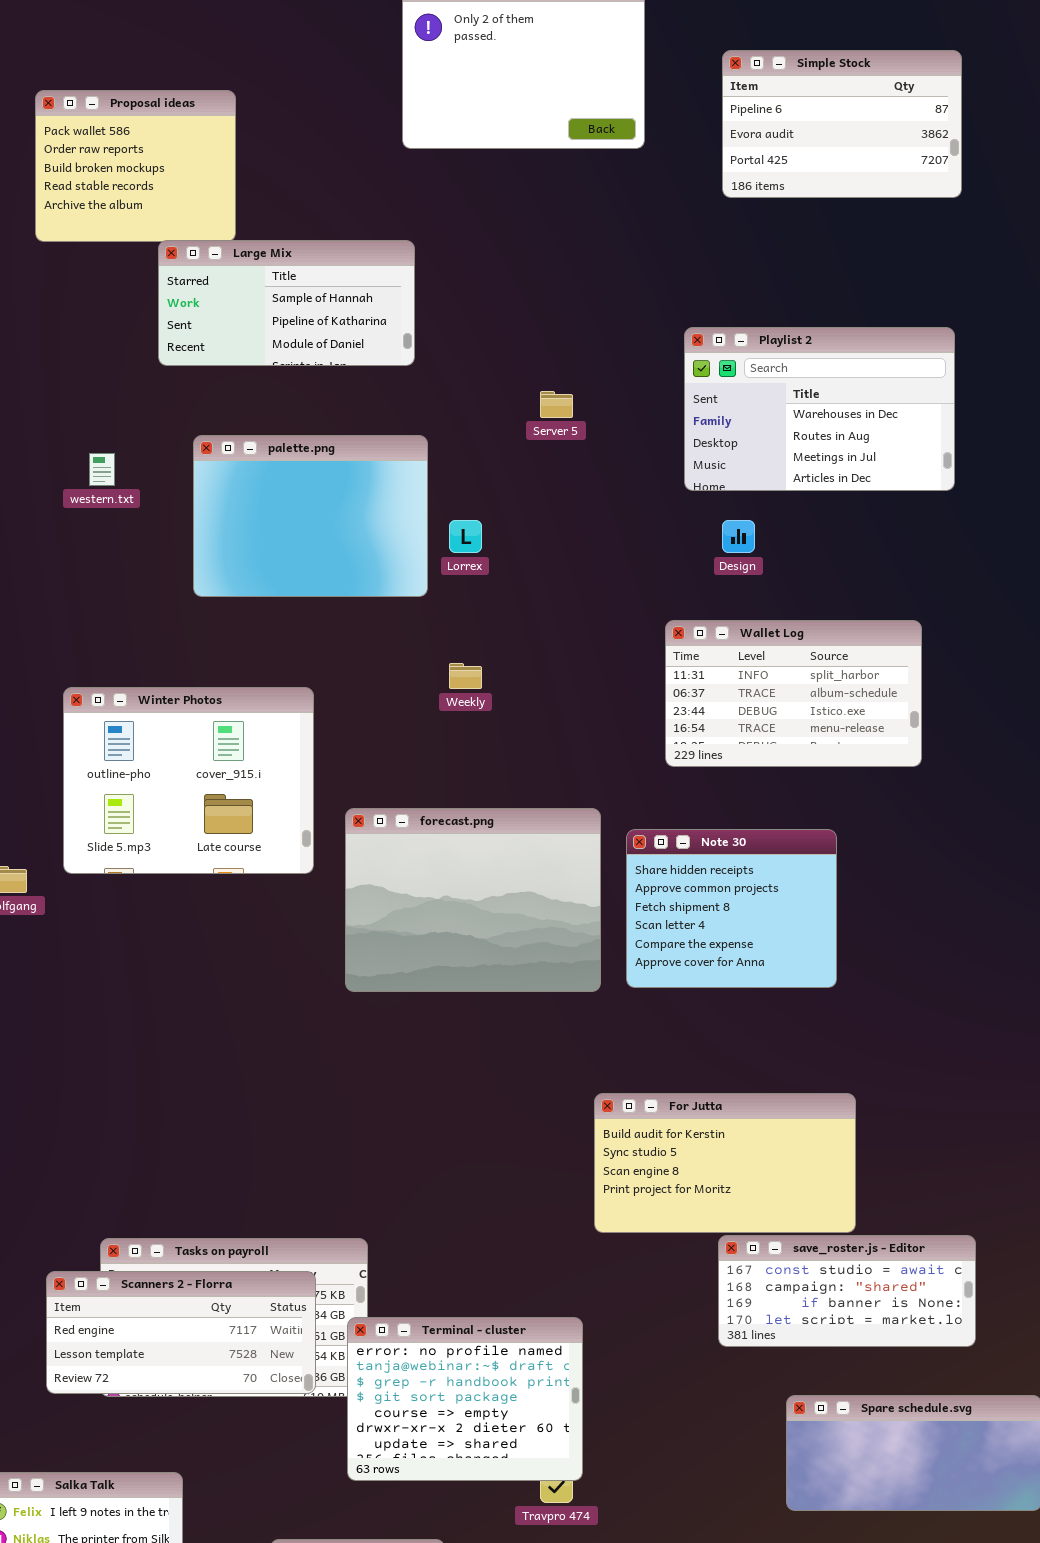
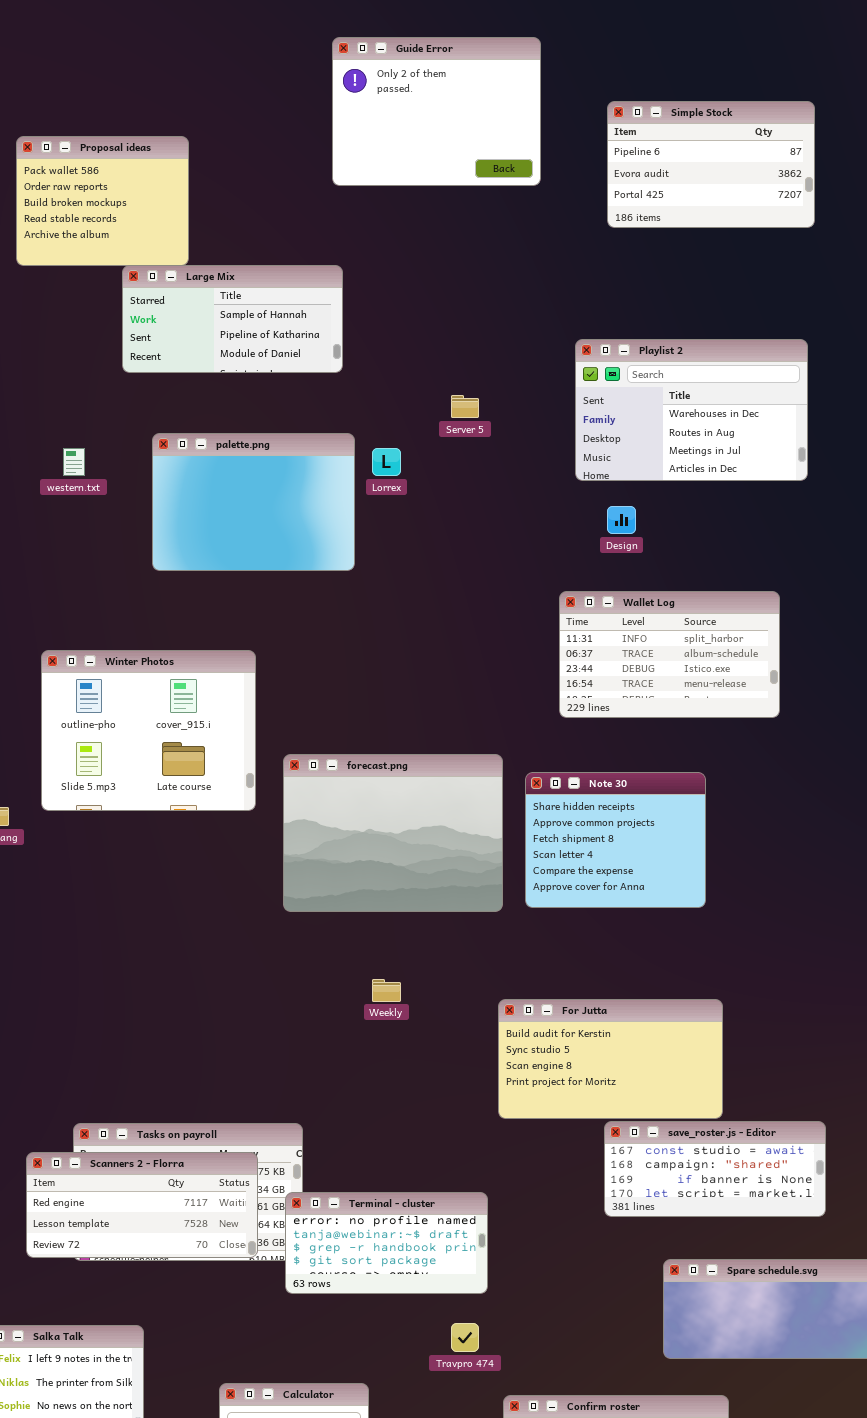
Lorrex: [449,520,482,553] -> [372,448,401,476], moved
Weekly: [449,663,482,689] -> [372,979,401,1002], moved
Terminal - cluster: [347,1317,583,1481] -> [285,1192,488,1294], resized

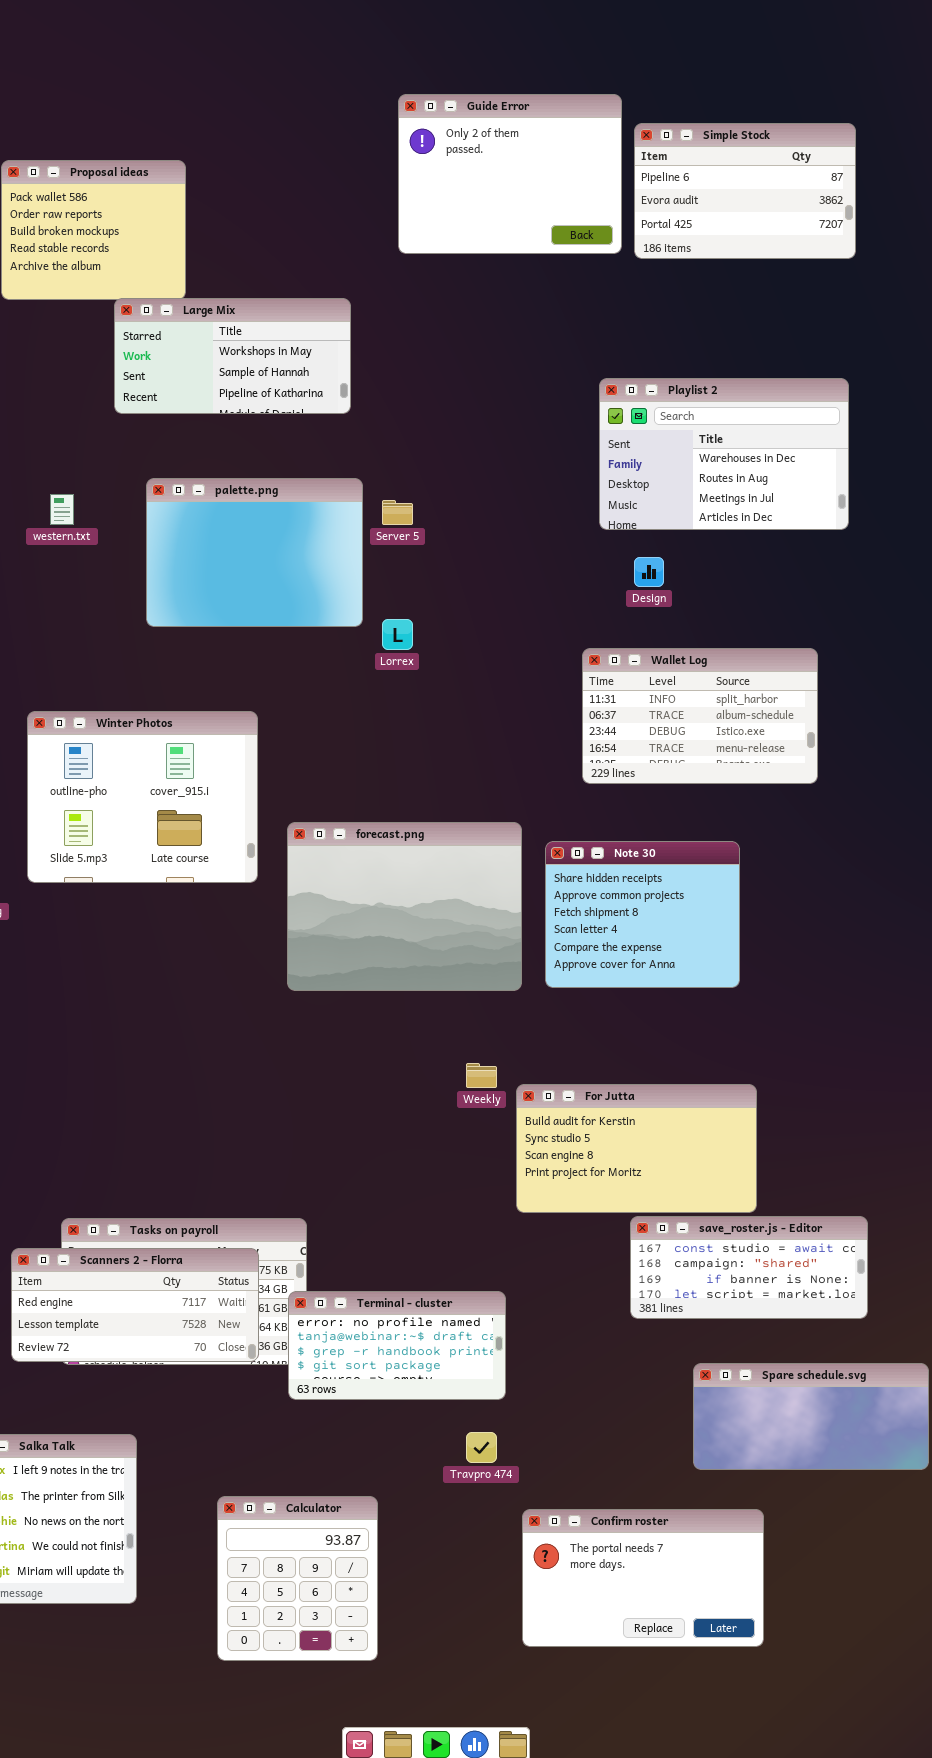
Guide Error: [332,37,541,186] -> [398,94,622,254], moved
Large Mix: [122,265,343,373] -> [114,298,351,414], scrolled up 1 row
Server 5: [451,395,479,418] -> [382,500,413,525], moved
Lorrex: [372,448,401,476] -> [382,619,413,650], moved
Weekly: [372,979,401,1002] -> [466,1063,497,1088], moved

